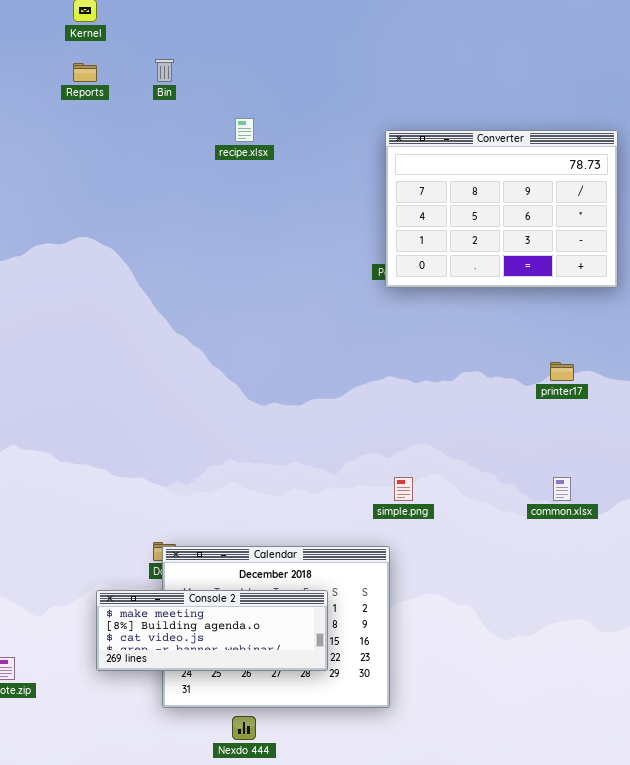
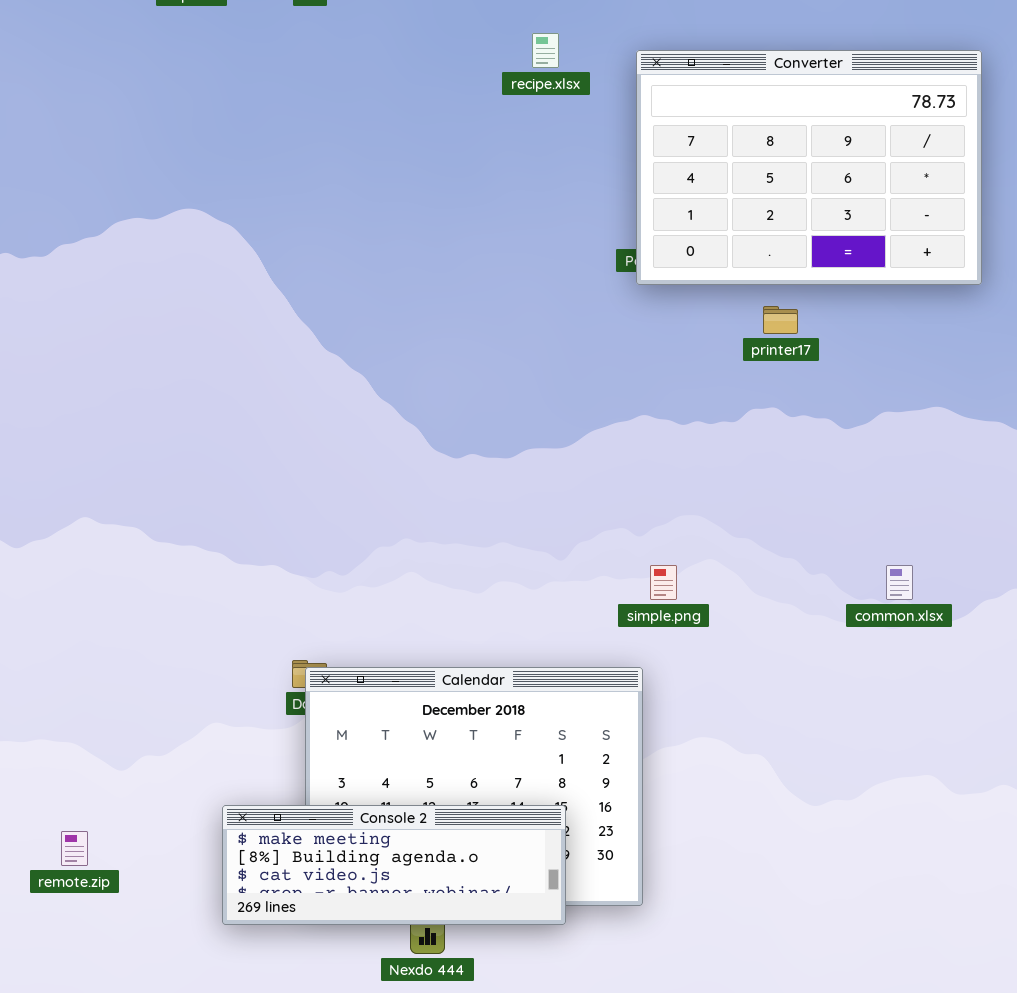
recipe.xlsx: [235,118,254,142] -> [532,33,559,68], moved
printer17: [550,362,574,381] -> [763,306,798,334], moved
Console 2: [96,590,328,671] -> [222,805,566,925], moved

